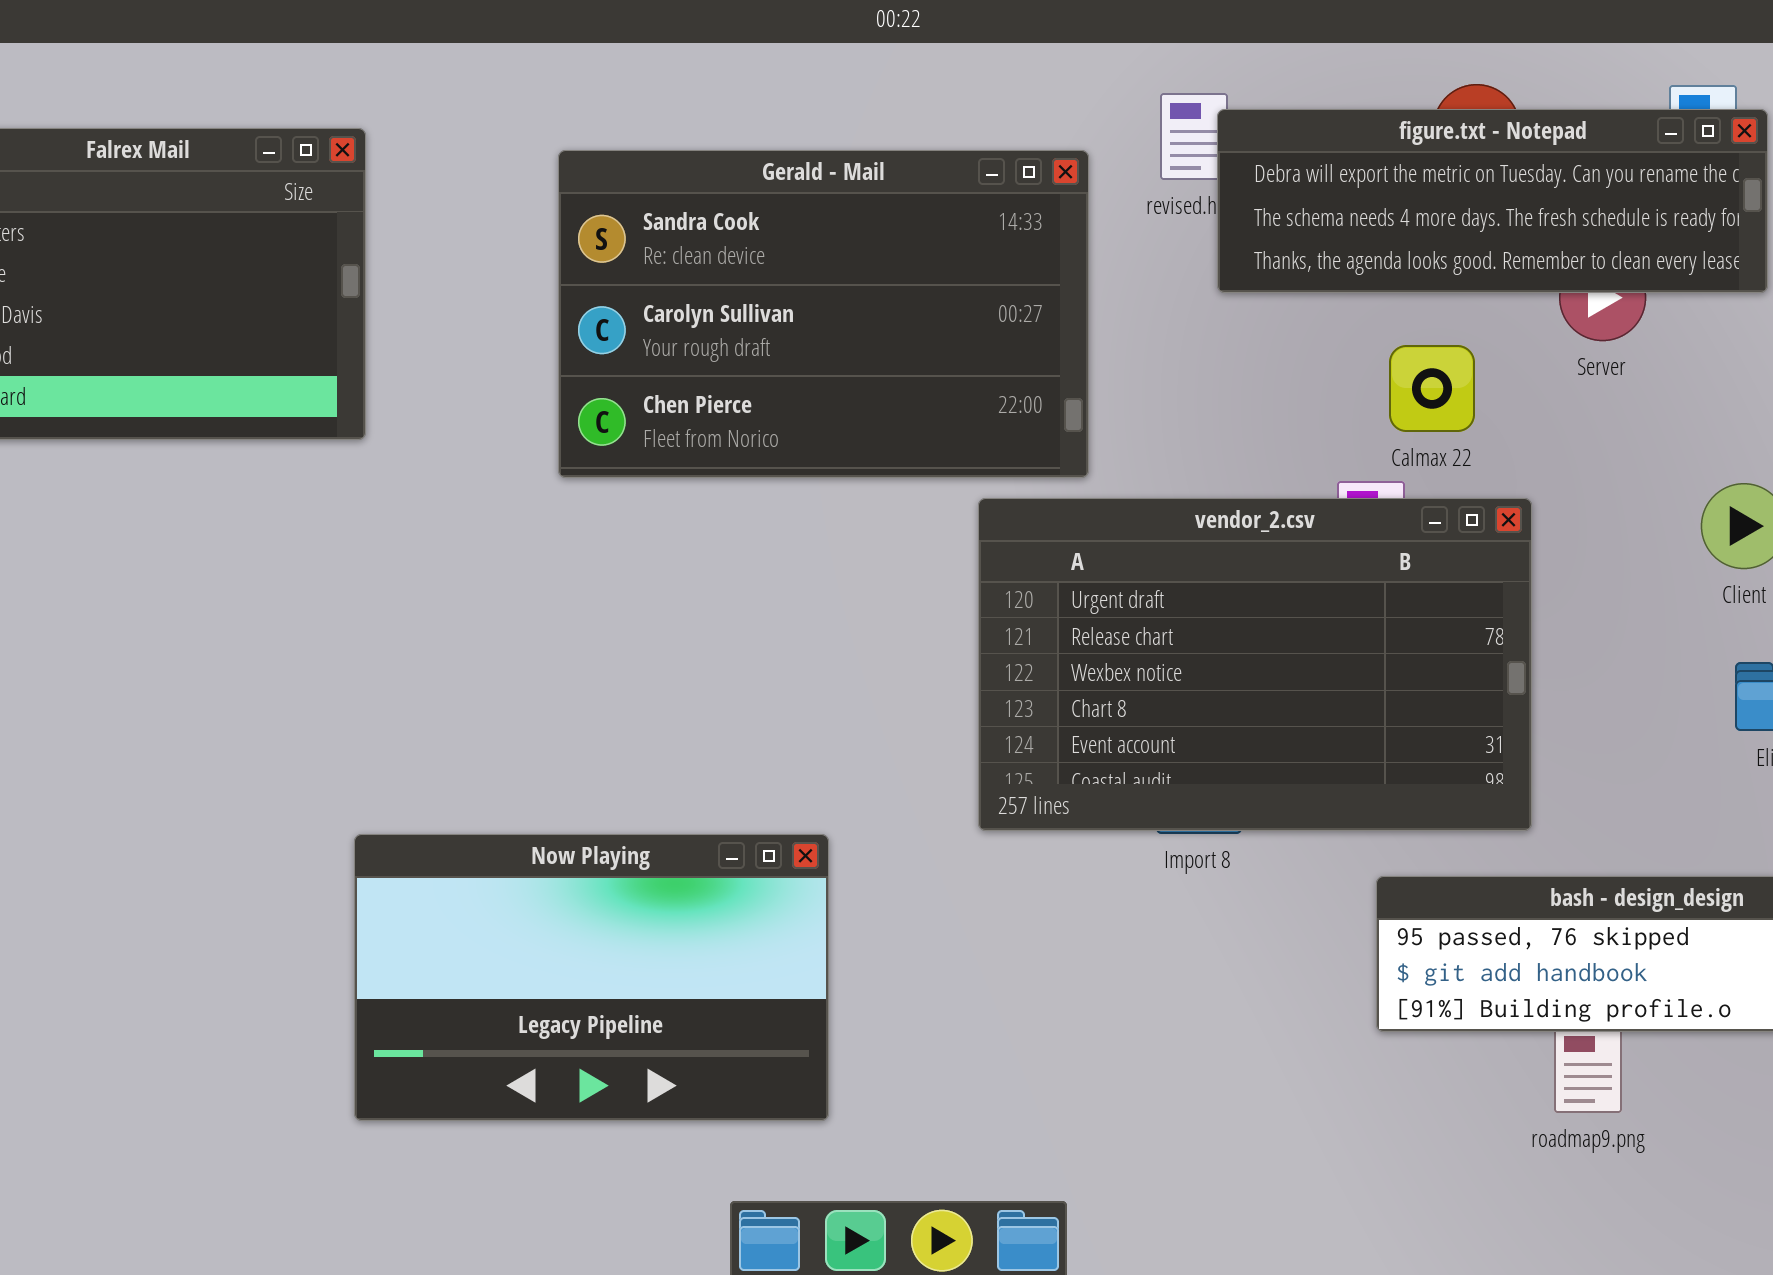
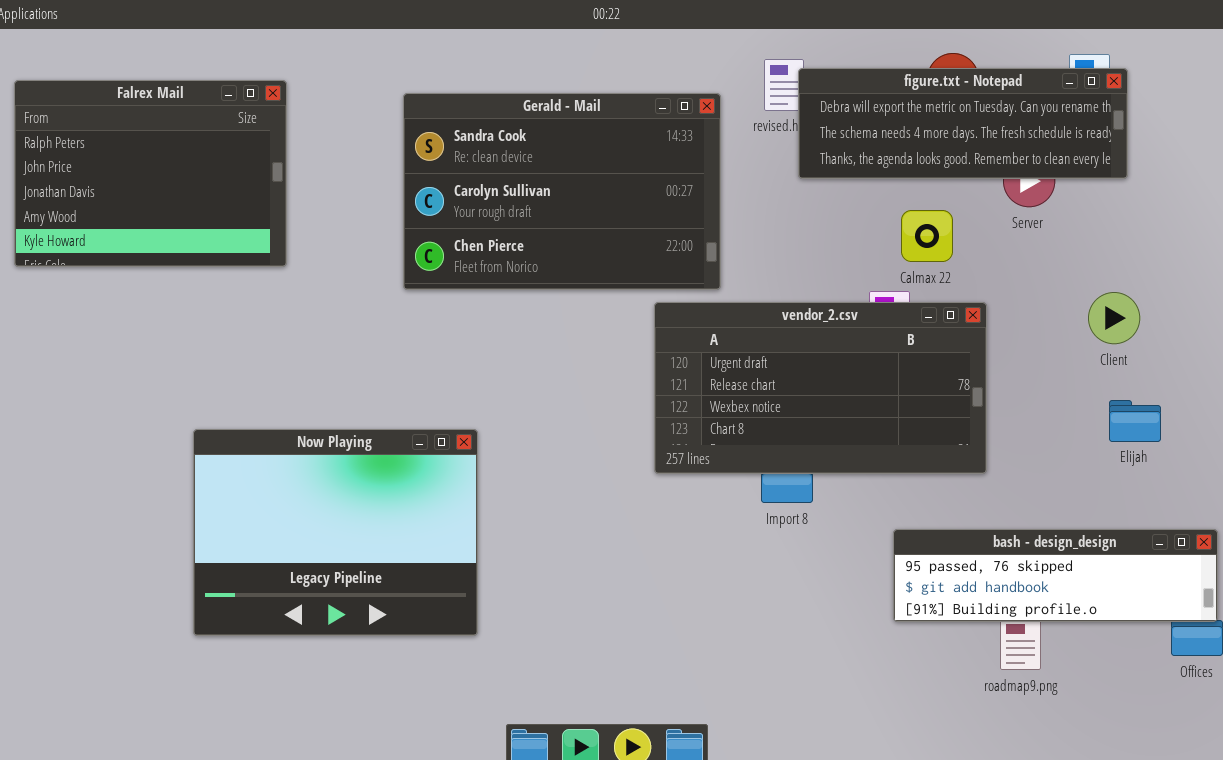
vendor_2.csv: [978,498,1532,831] -> [654,302,987,474], resized
Now Playing: [354,834,829,1121] -> [193,429,478,636], moved, resized

